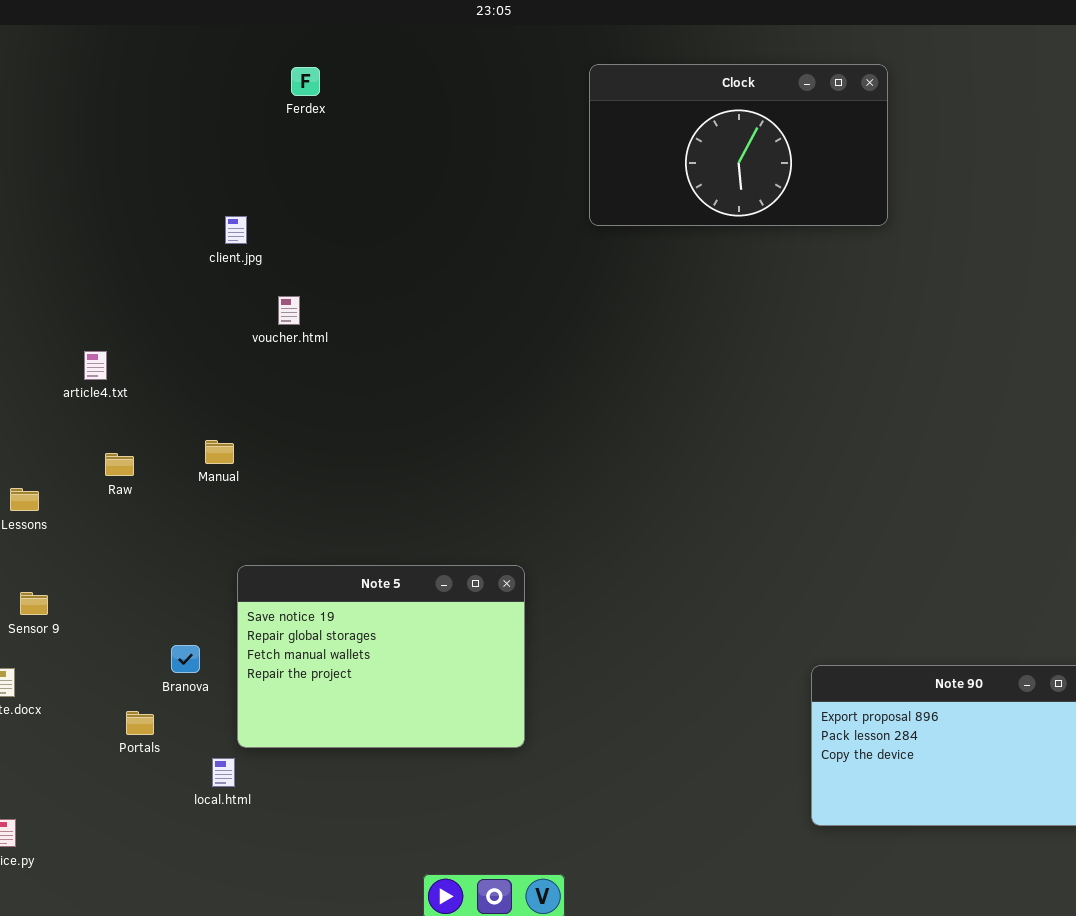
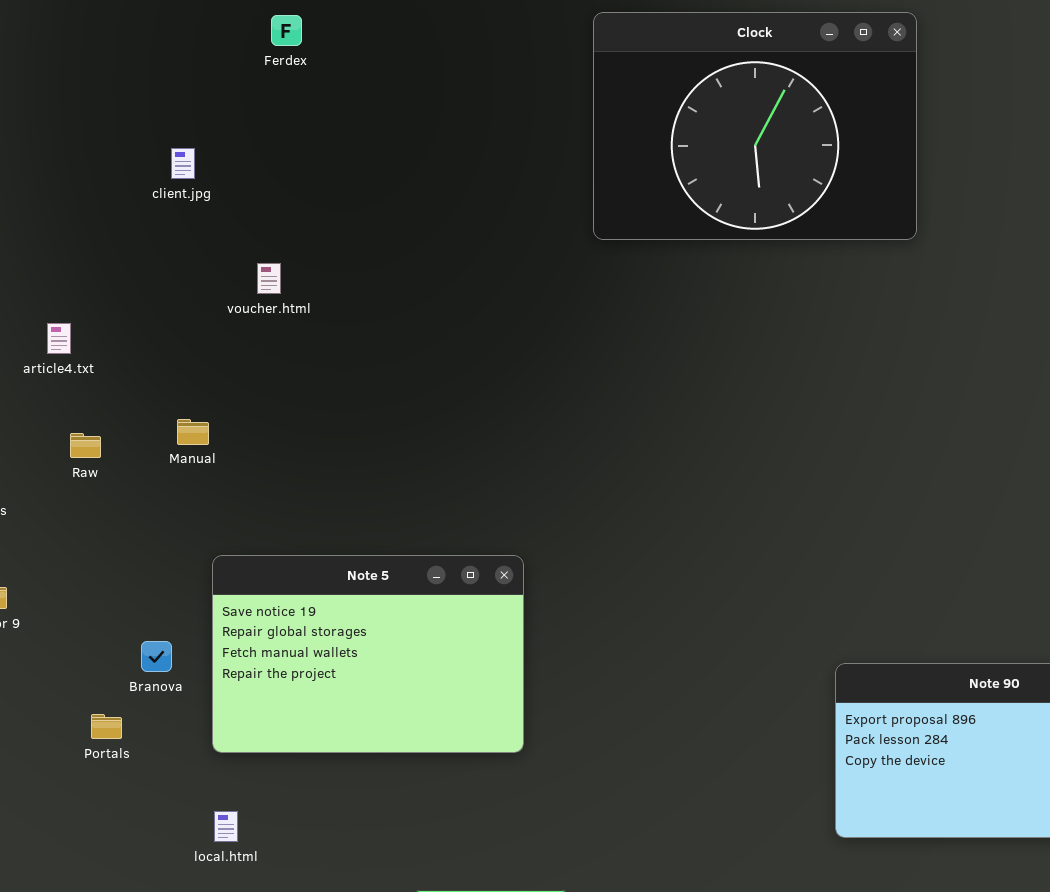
Clock: [589,64,888,226] -> [593,12,917,240], resized
client.jpg: [225,216,247,244] -> [171,148,195,179], moved
local.html: [212,758,235,787] -> [214,811,238,842], moved

